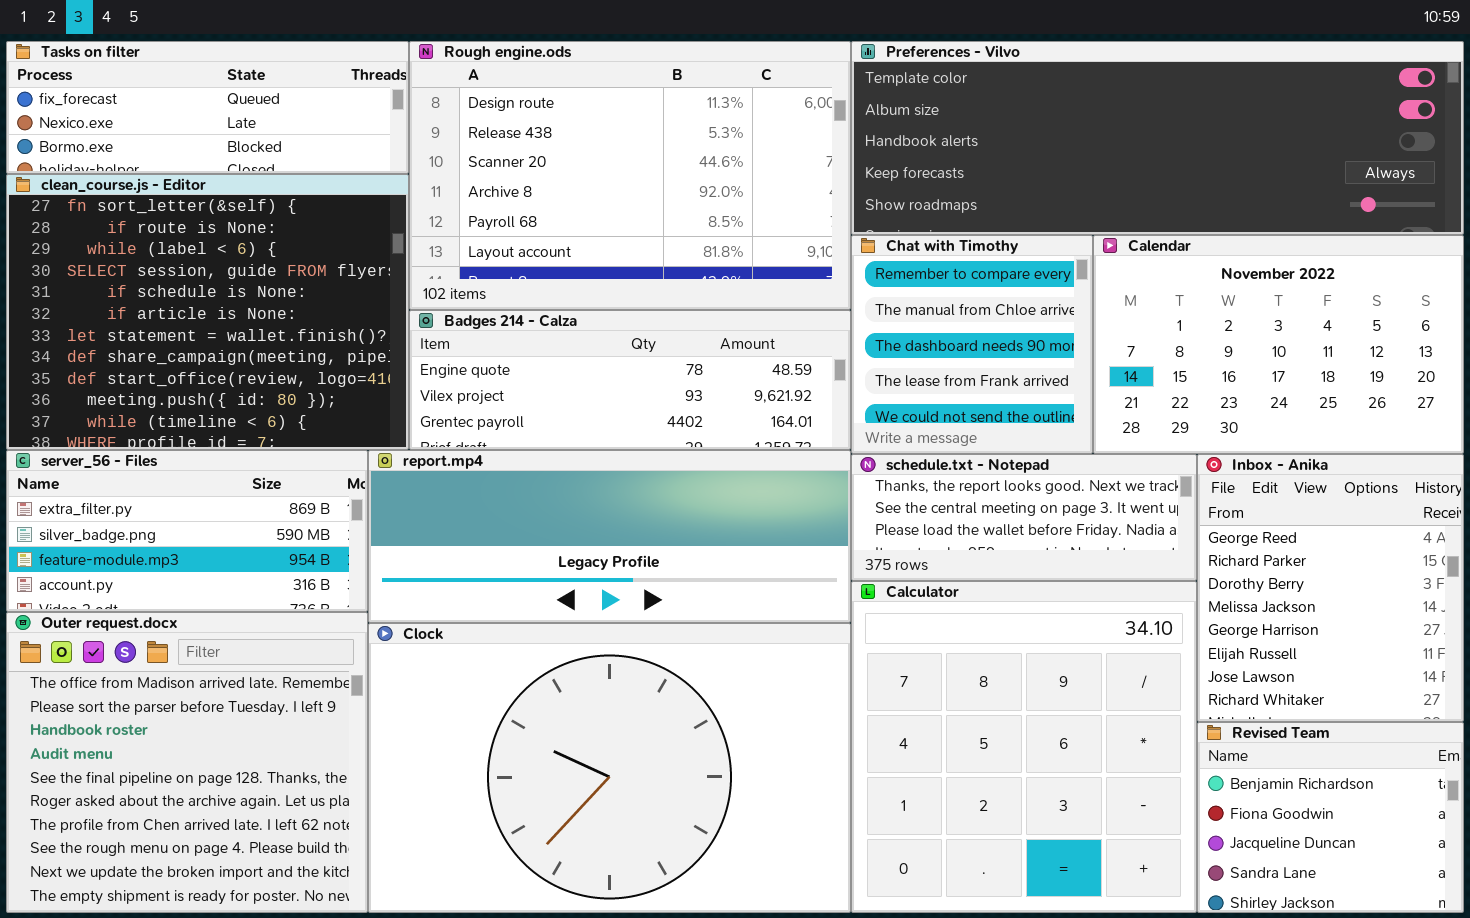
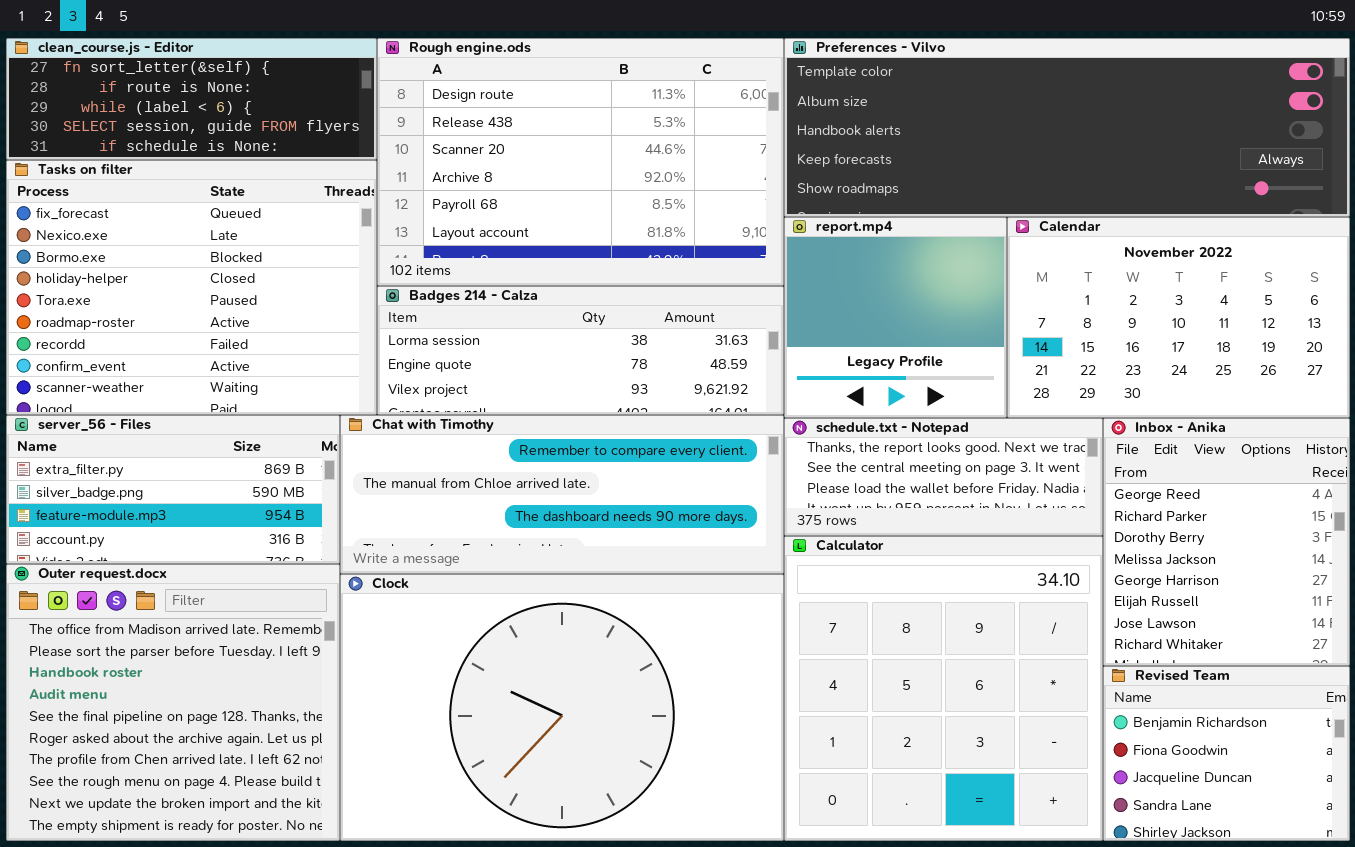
Tasks on filter: [6,41,409,174] -> [6,160,377,415], moved, resized
clean_course.js - Editor: [6,174,409,450] -> [6,38,377,160], moved, resized
Chat with Timothy: [851,235,1093,454] -> [340,415,784,574], moved, resized
Badges 214 - Calza: [409,310,851,450] -> [377,286,784,415], scrolled up 1 row
report.mp4: [368,450,851,623] -> [784,217,1007,418], moved, resized

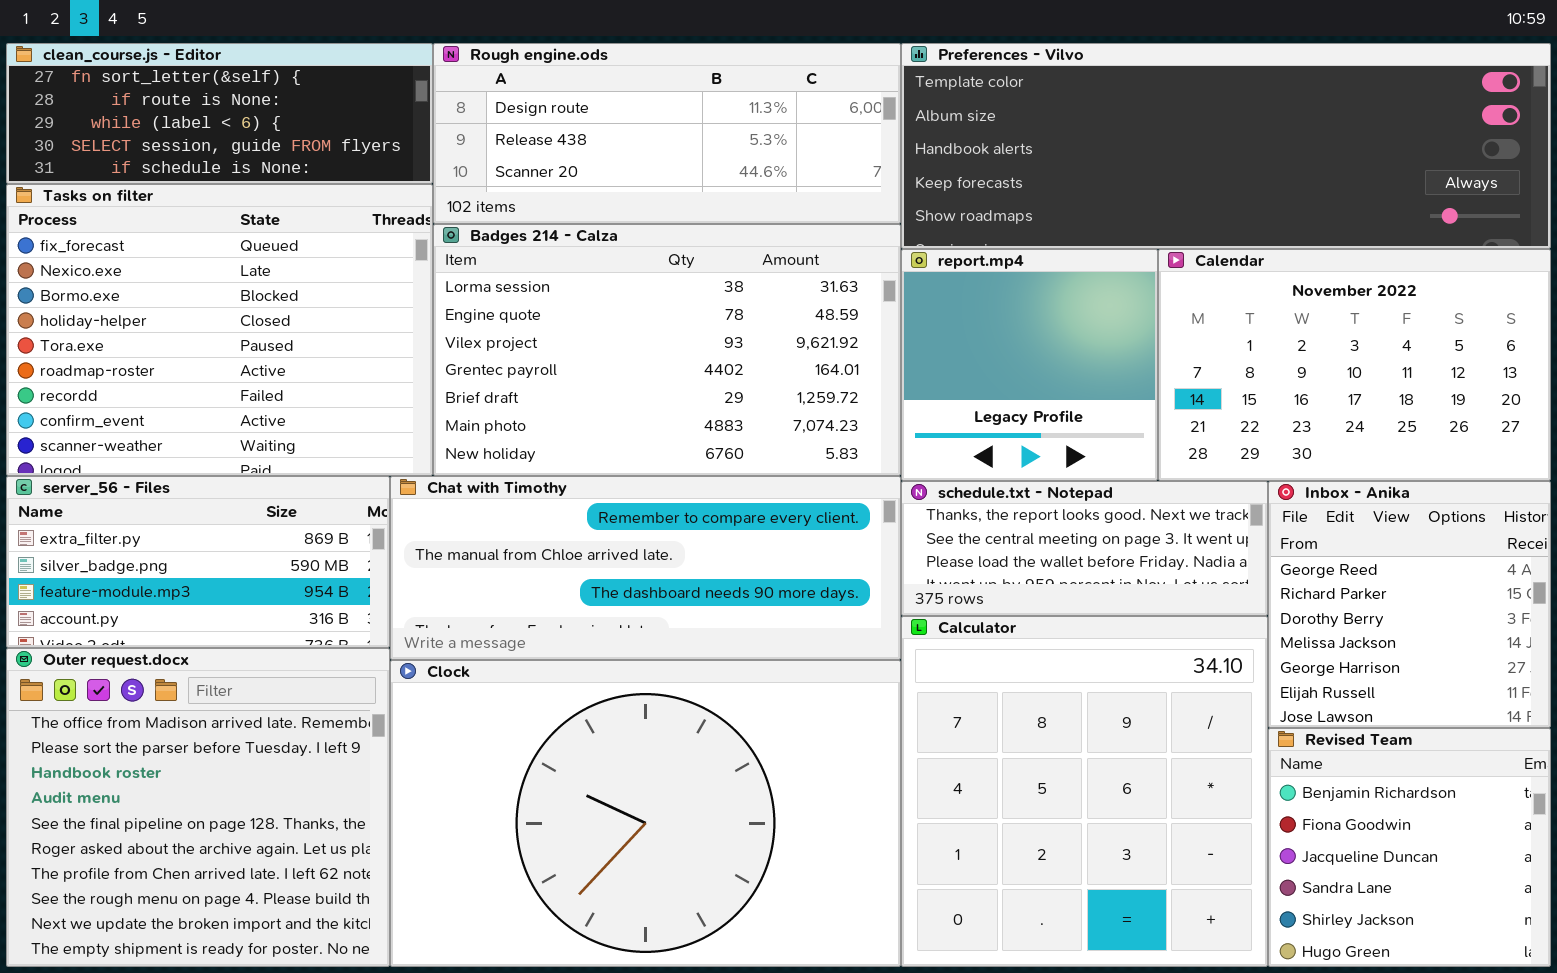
Rough engine.ods: [377,38,784,286] -> [433,43,901,224], resized
Badges 214 - Calza: [377,286,784,415] -> [433,224,901,476], resized
Inbox - Anika: [1103,418,1350,666] -> [1268,481,1551,728], resized
Revised Team: [1103,666,1350,841] -> [1268,728,1551,967], resized

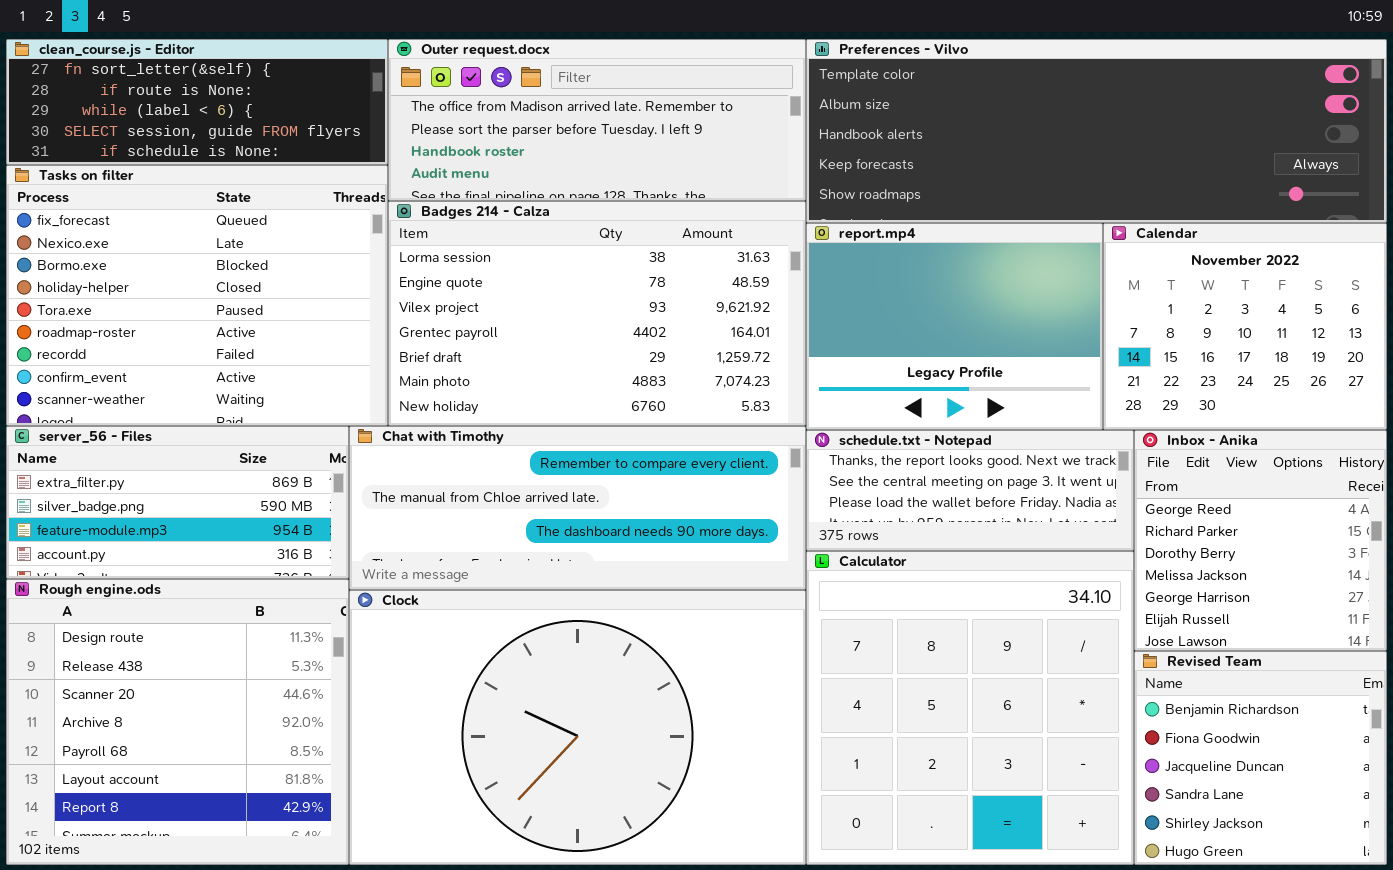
Rough engine.ods: [433,43,901,224] -> [6,579,349,865], moved, resized
report.mp4: [901,249,1158,481] -> [806,223,1103,430], resized
Calendar: [1158,249,1551,481] -> [1103,223,1387,430], resized
Outer request.docx: [6,648,390,967] -> [388,39,806,201], moved, resized

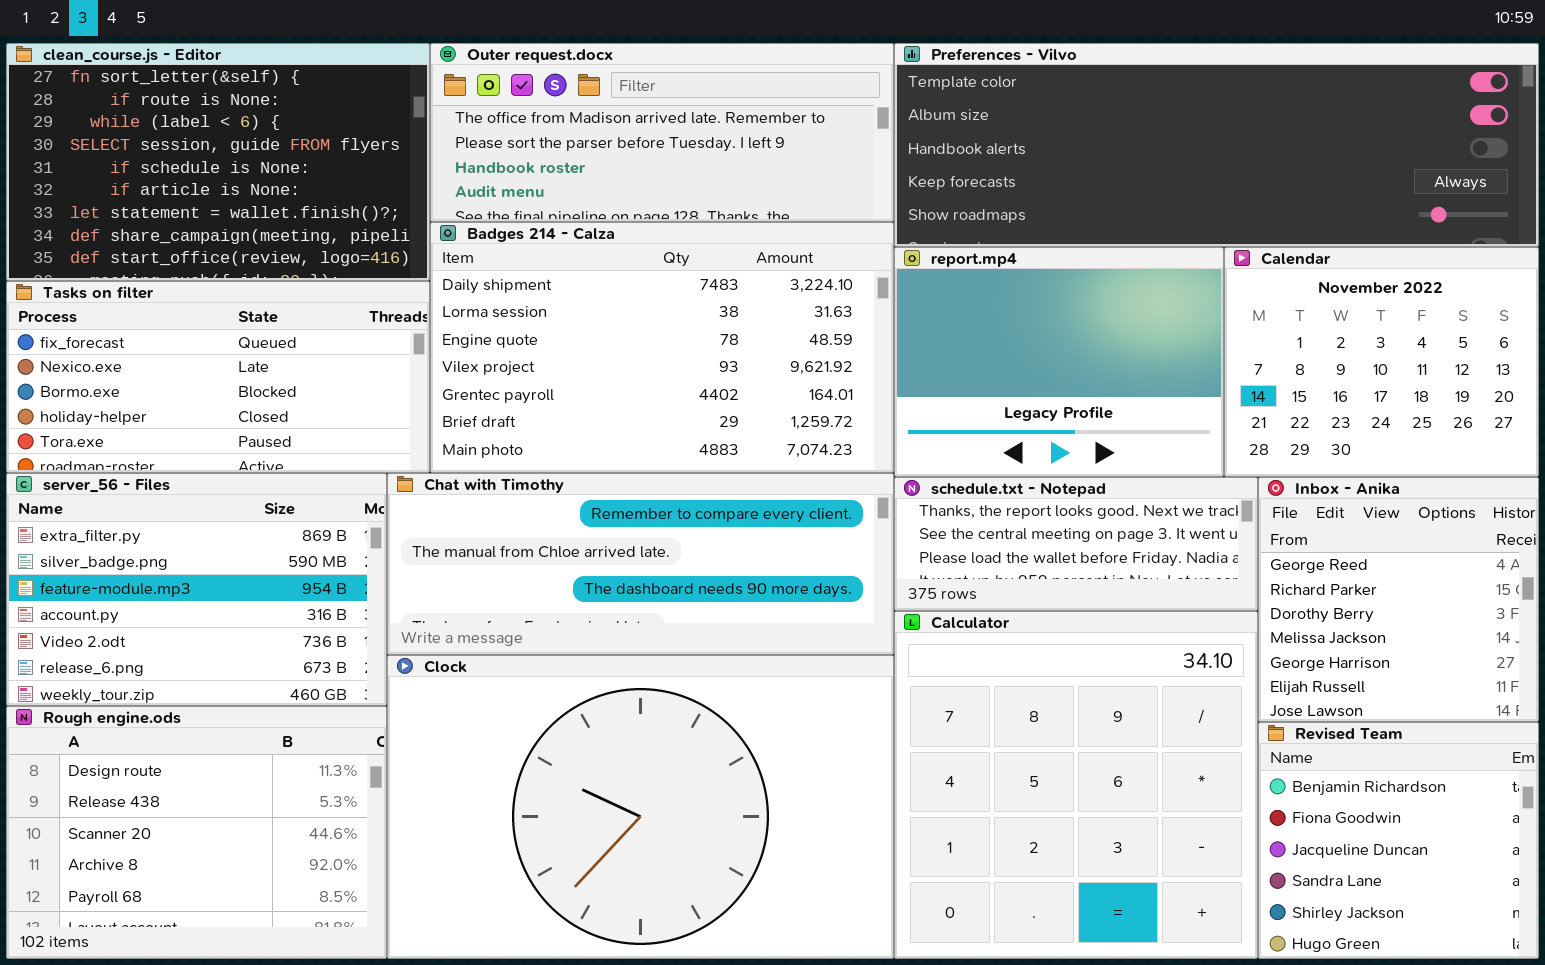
clean_course.js - Editor: [6,39,388,165] -> [6,43,430,281], resized
Tasks on filter: [6,165,388,426] -> [6,281,430,473], resized
Badges 214 - Calza: [388,201,806,426] -> [430,222,894,473], scrolled up 1 row
server_56 - Files: [6,426,349,579] -> [6,473,387,706], resized
Rough engine.ods: [6,579,349,865] -> [6,706,387,959], resized

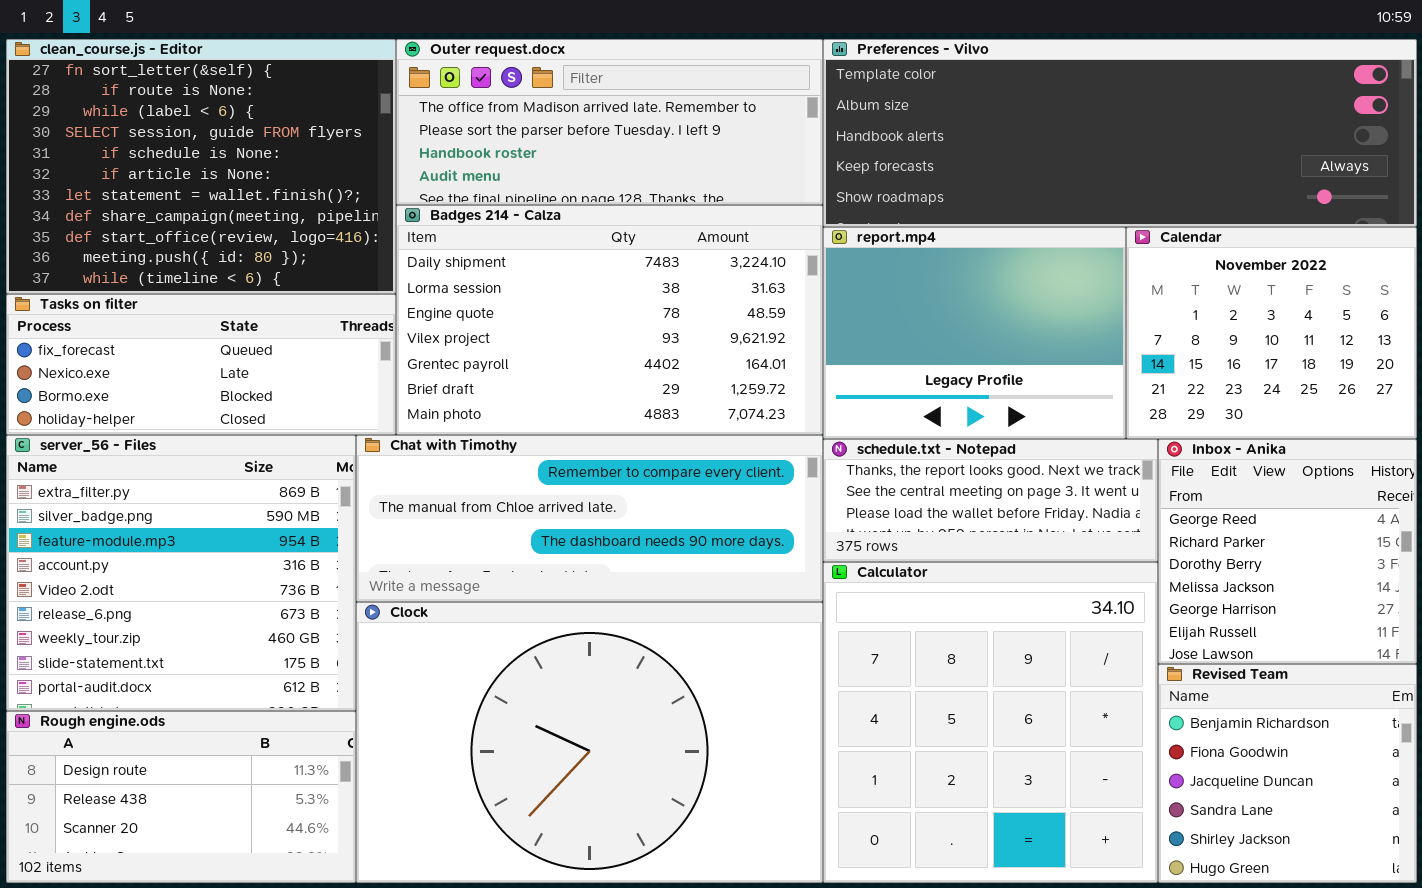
clean_course.js - Editor: [6,43,430,281] -> [6,39,396,294], resized
Tasks on filter: [6,281,430,473] -> [6,294,396,435], resized
server_56 - Files: [6,473,387,706] -> [6,435,356,711], resized
Rough engine.ods: [6,706,387,959] -> [6,711,356,883], resized

